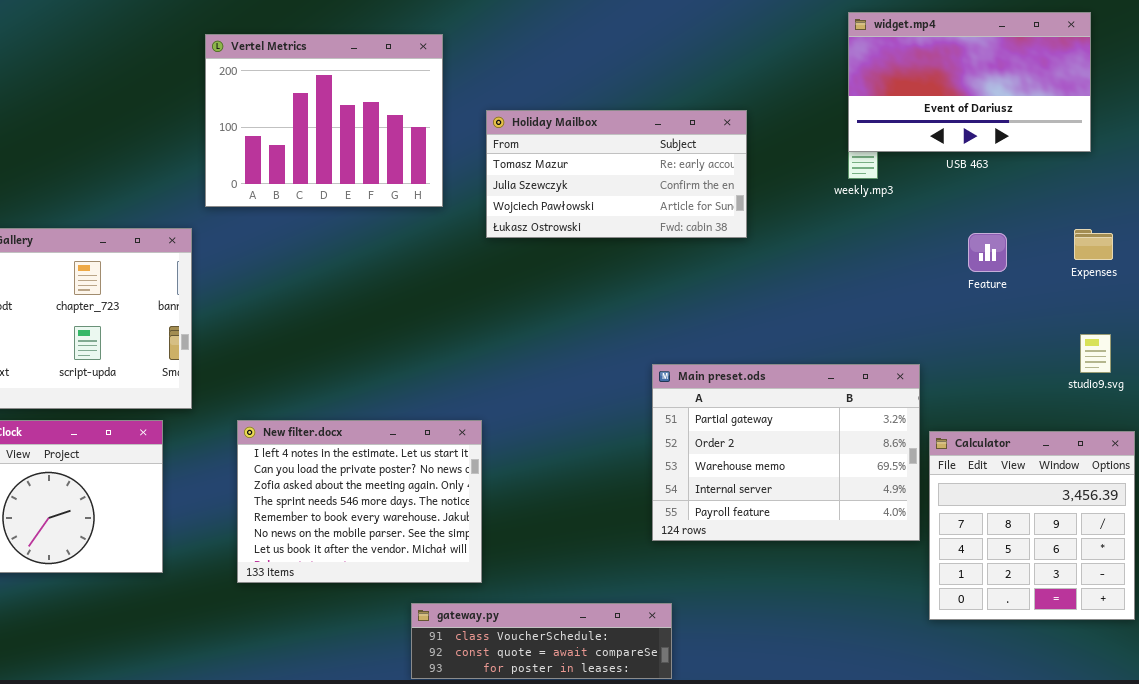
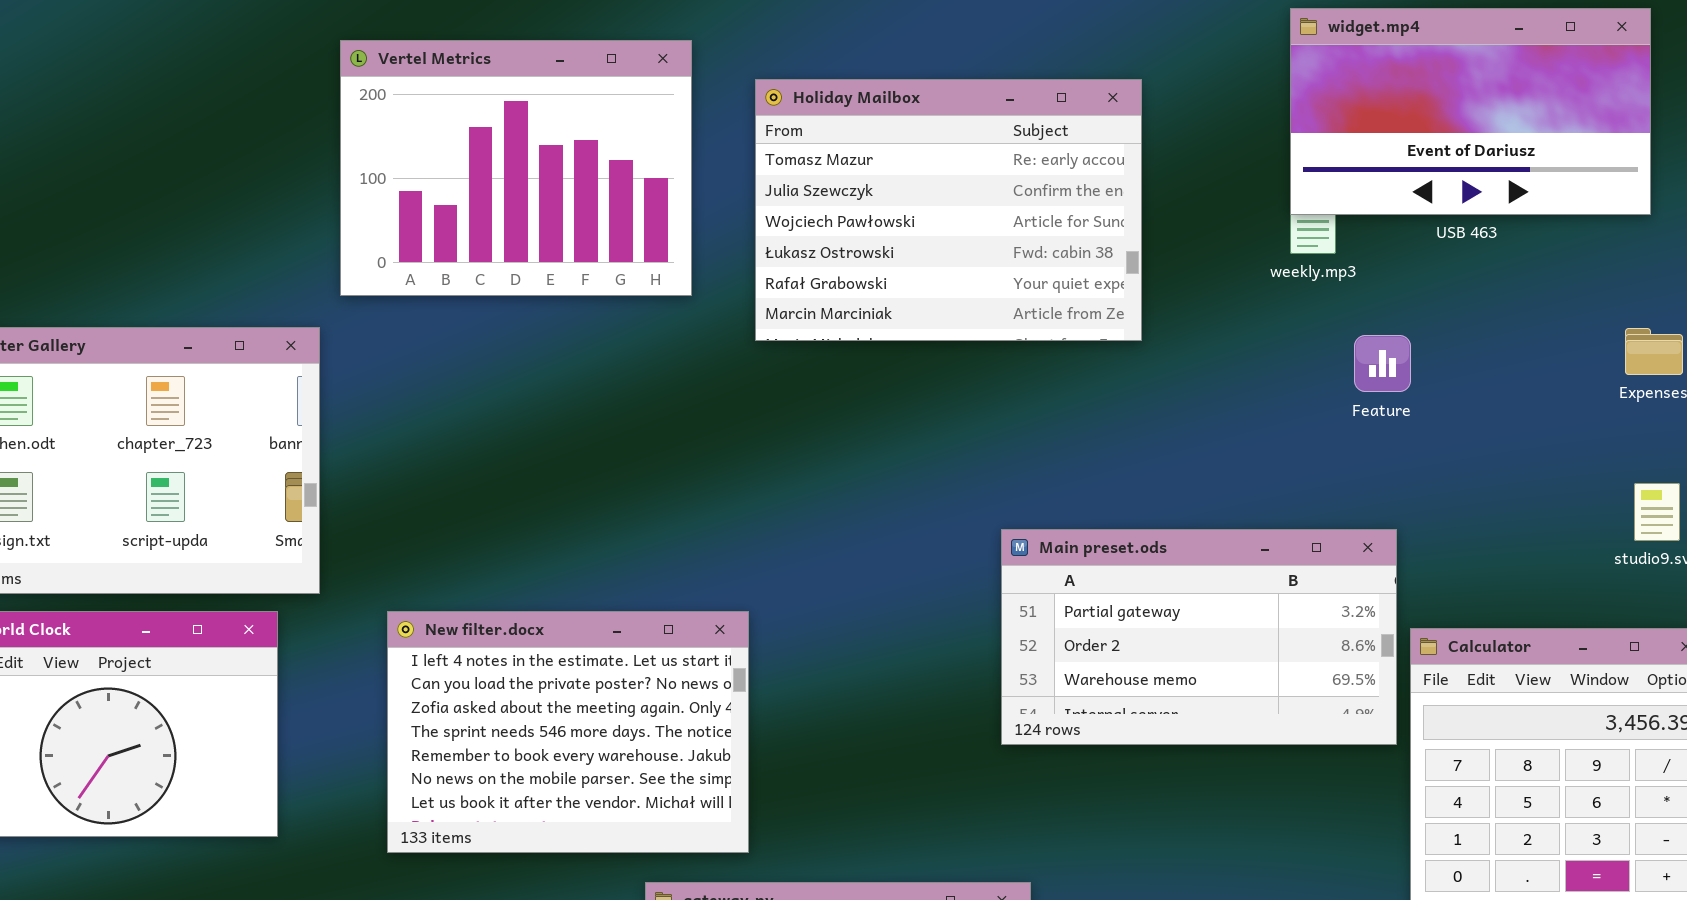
Holiday Mailbox: [486,110,747,238] -> [755,79,1142,341], resized
Feature: [968,233,1007,272] -> [1354,335,1411,392], moved
Main preset.ods: [652,364,920,541] -> [1001,529,1397,745], resized

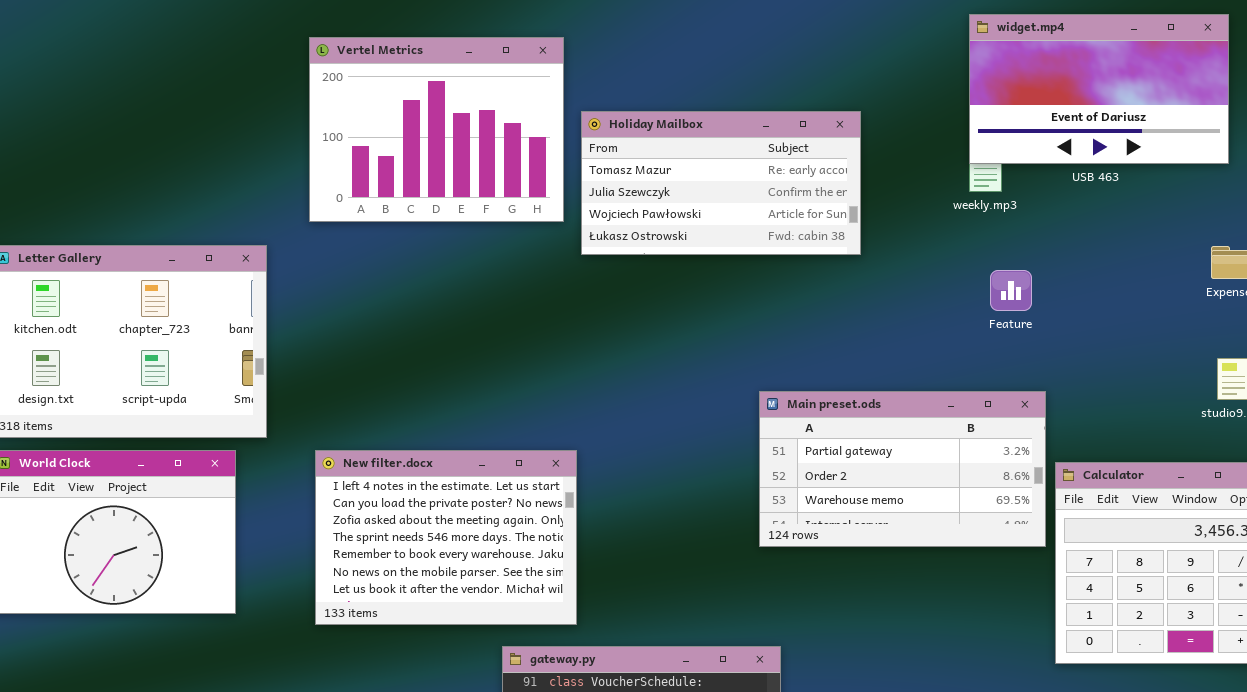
Vertel Metrics: [340,40,692,296] -> [309,37,564,222], moved
Holiday Mailbox: [755,79,1142,341] -> [581,111,861,255], resized
Feature: [1354,335,1411,392] -> [990,270,1032,311], moved

